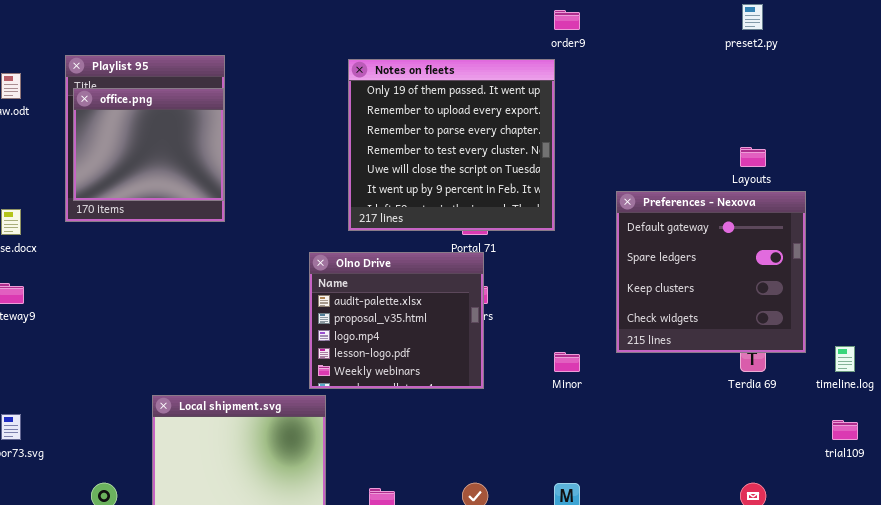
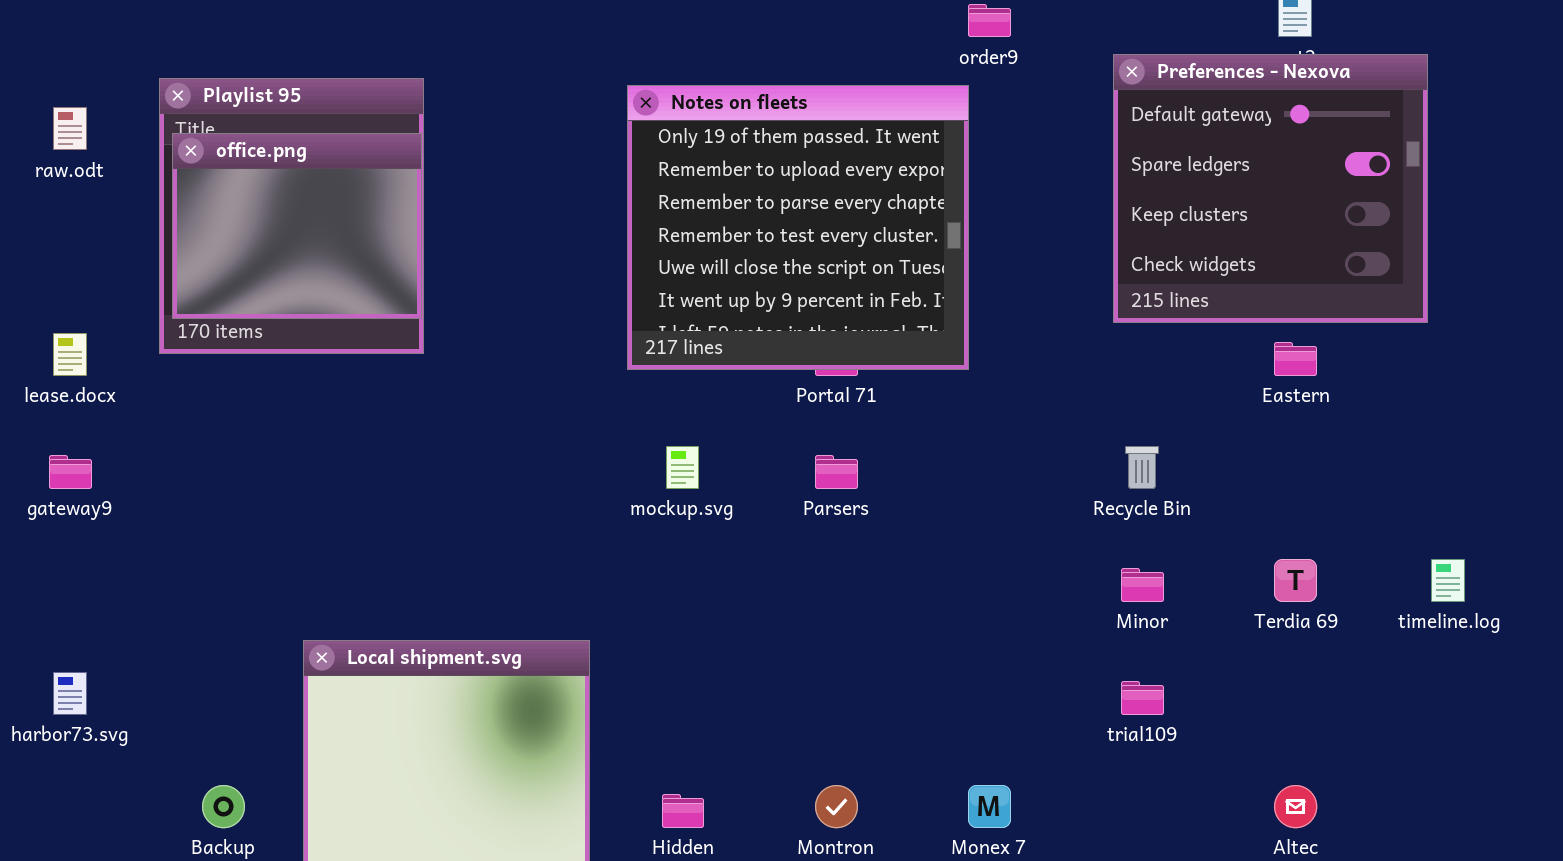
Preferences - Nexova: [616,191,806,353] -> [1113,54,1428,323], moved
Olno Drive: [309,252,484,389] -> none, closed
Minor: [554,352,580,372] -> [1121,568,1164,602], moved
trial109: [832,420,858,440] -> [1121,681,1164,715], moved

